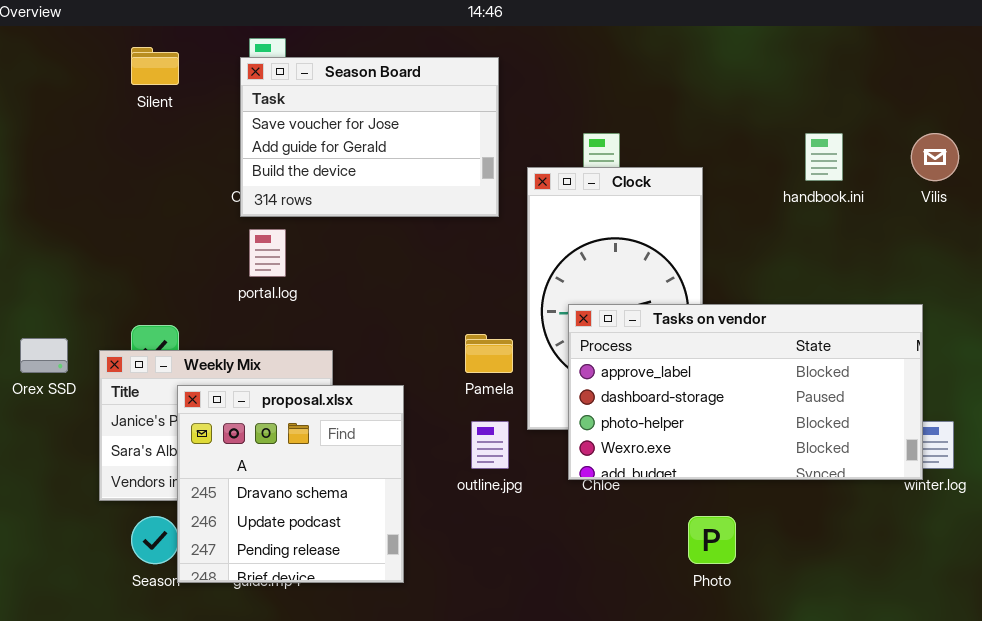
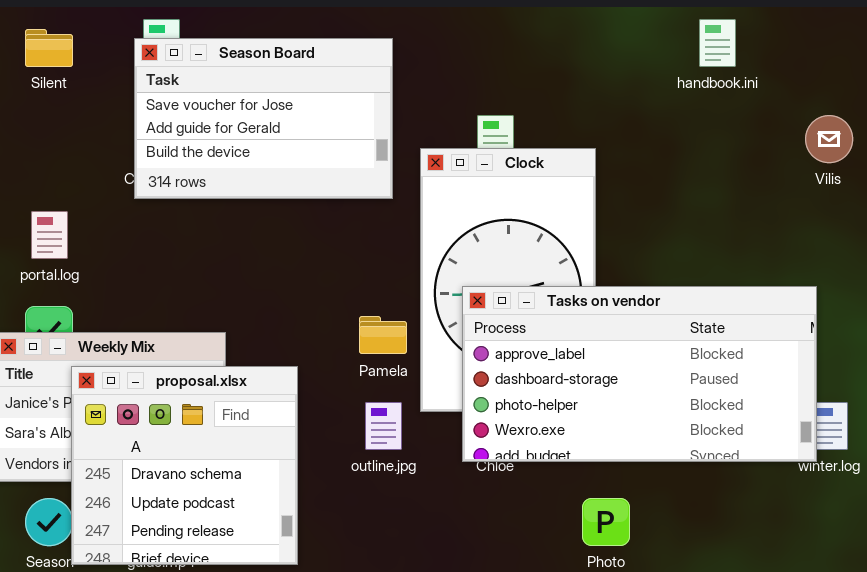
handbook.ini: [805,133,843,181] -> [699,19,736,67], moved
portal.log: [249,229,286,277] -> [31,211,68,259], moved

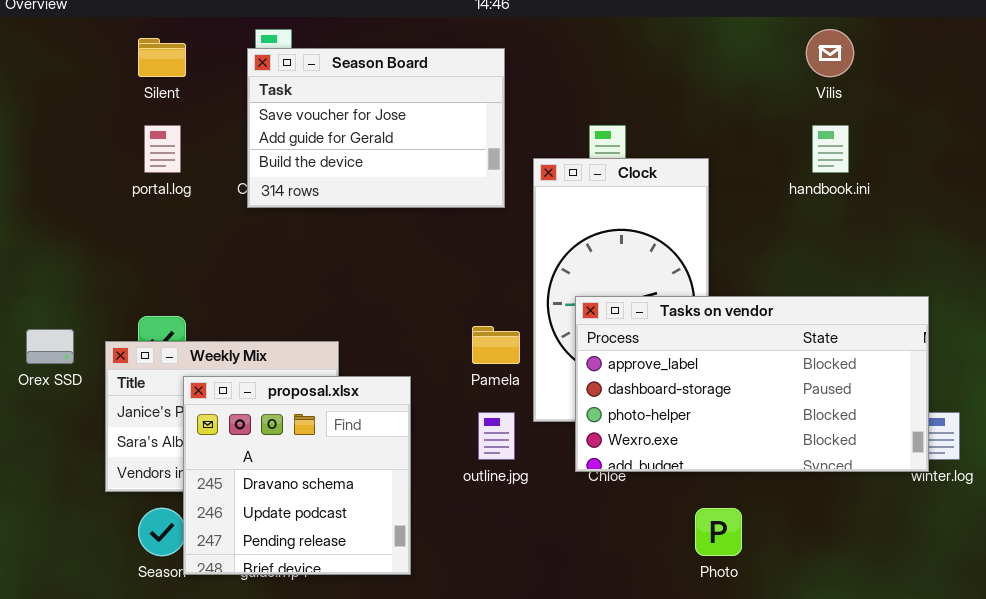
handbook.ini: [699,19,736,67] -> [812,125,849,173], moved
Vilis: [805,115,853,163] -> [806,29,854,77], moved
portal.log: [31,211,68,259] -> [144,125,181,173], moved

